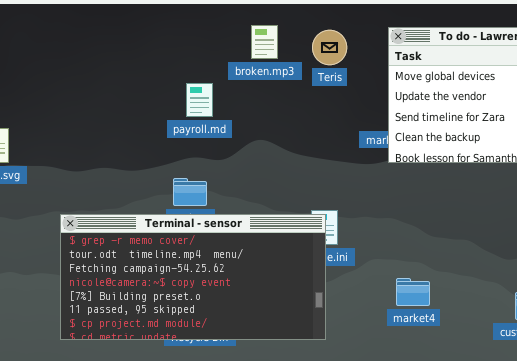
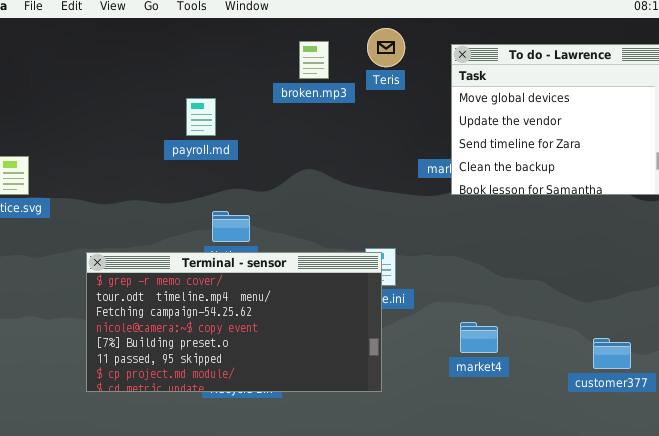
Teris: [312,30,347,65] -> [367,28,405,67], moved
payroll.md: [186,83,213,117] -> [186,98,216,136], moved

